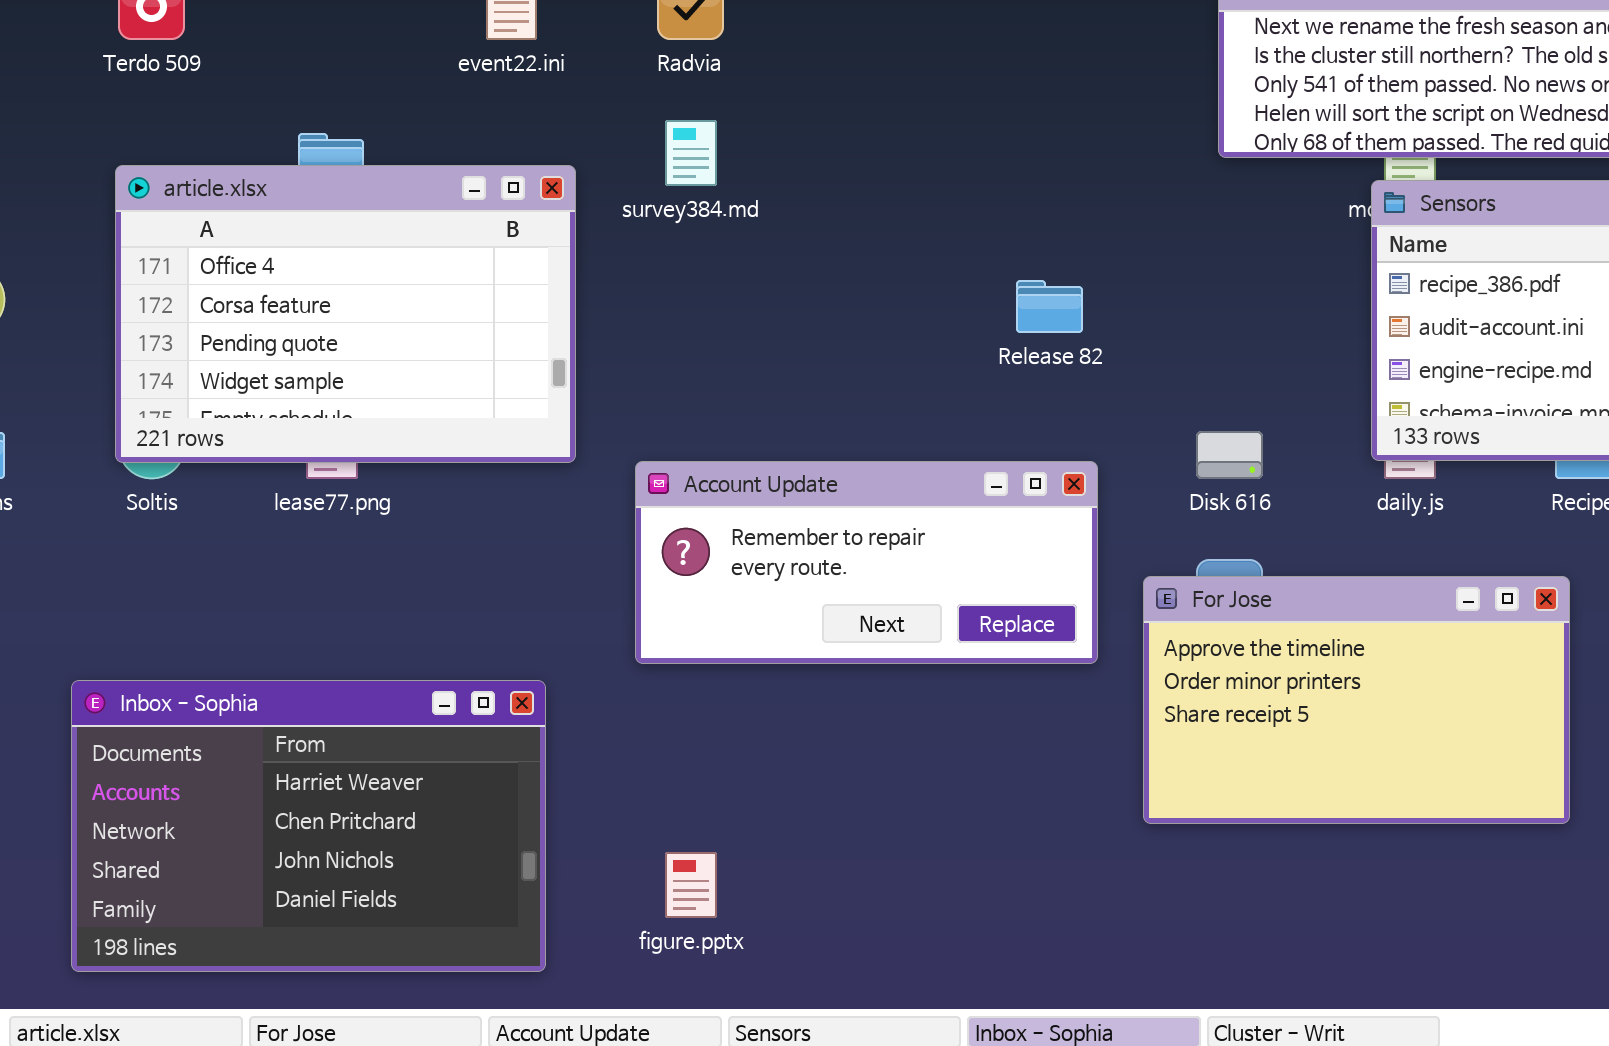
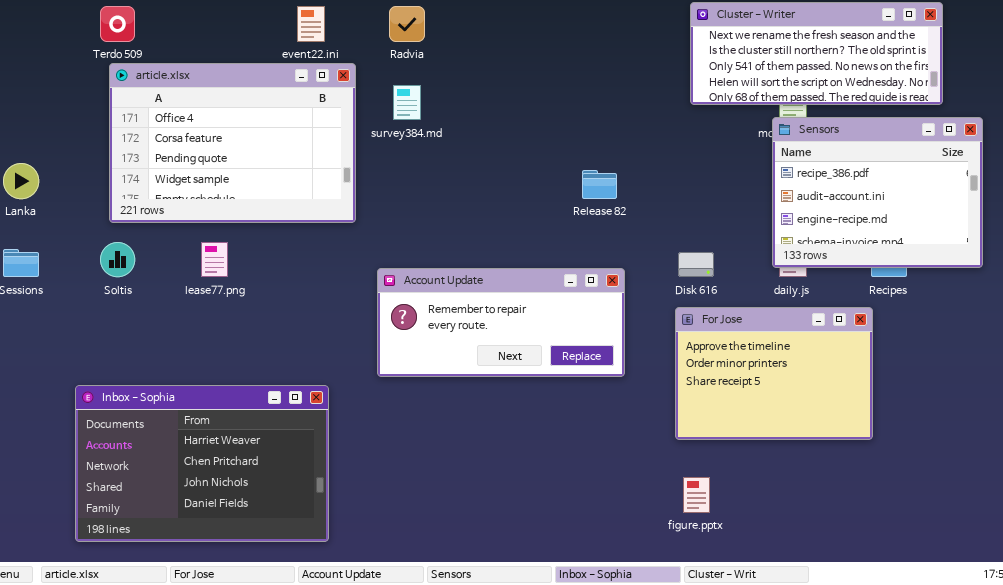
article.xlsx: [115,165,576,463] -> [109,63,356,223], moved
For Jose: [1143,576,1570,824] -> [675,307,873,440], moved, resized
figure.pptx: [665,852,717,918] -> [683,477,710,513], moved

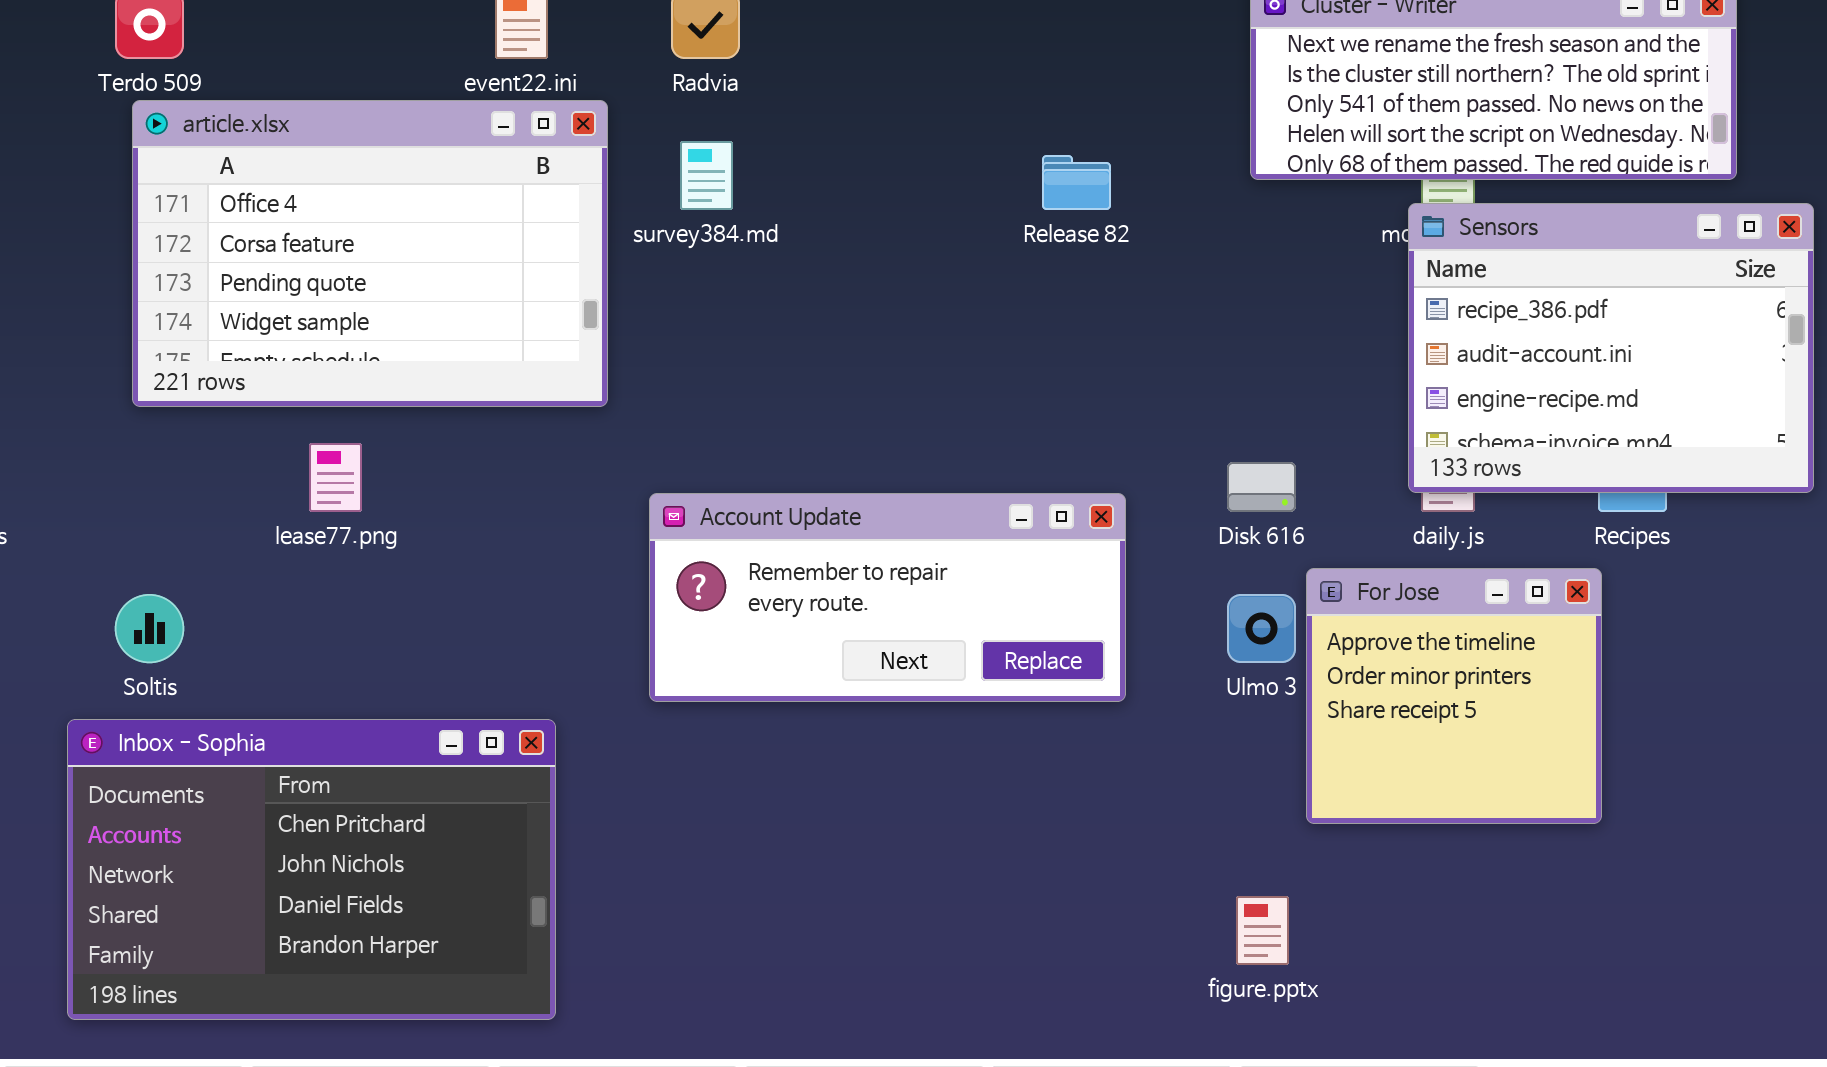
Release 82: [582,170,617,199] -> [1042,155,1111,210], moved
Soltis: [100,242,135,277] -> [115,594,184,663], moved
For Jose: [675,307,873,440] -> [1306,568,1602,824], resized
Inbox - Sophia: [75,385,329,542] -> [67,719,556,1020], scrolled down 1 row

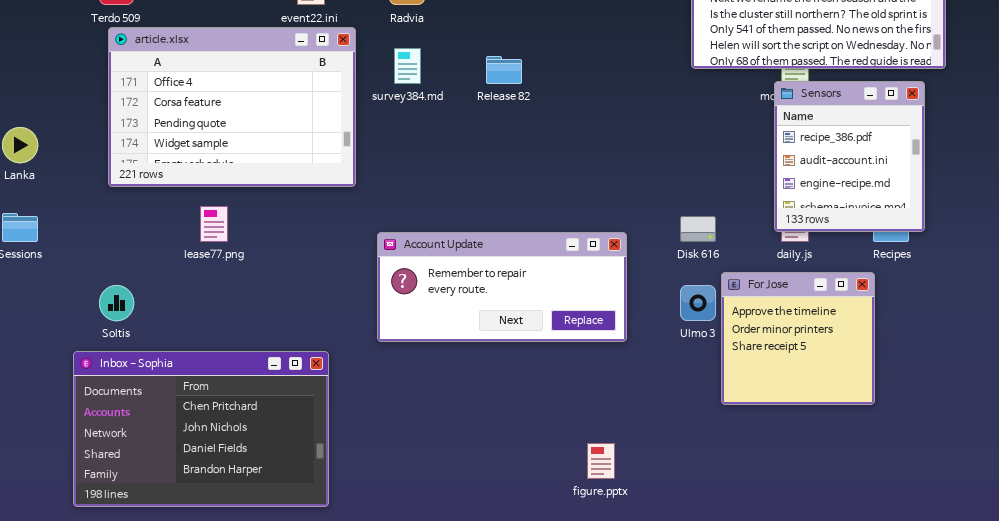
Release 82: [1042,155,1111,210] -> [486,56,522,84], moved
Sensors: [1408,203,1814,493] -> [774,81,925,232], resized
figure.pptx: [1236,896,1289,965] -> [587,443,615,479], moved

